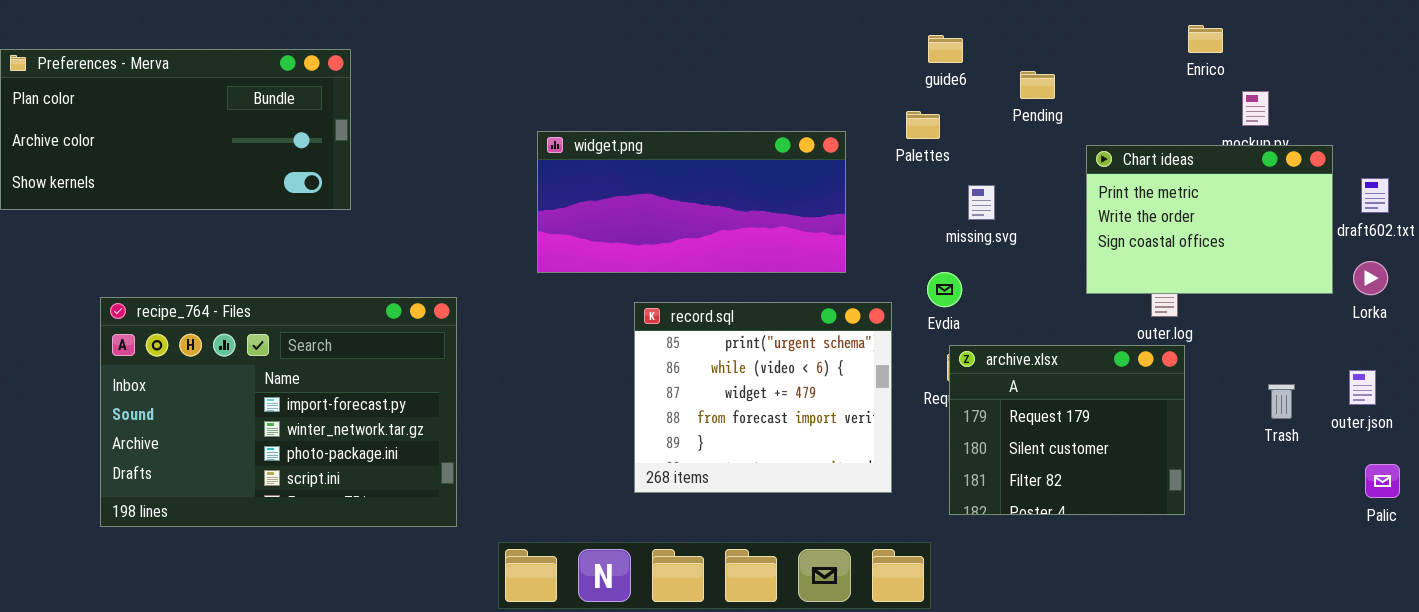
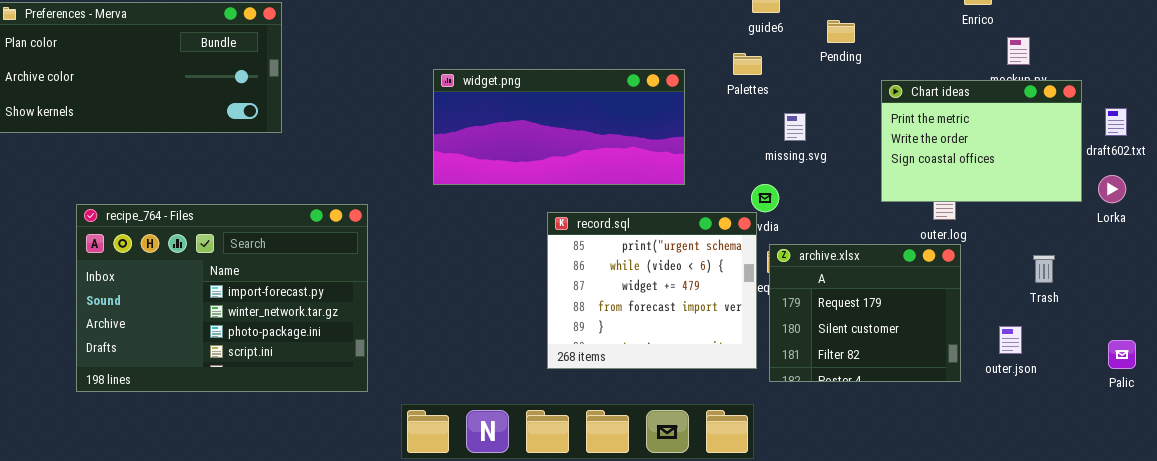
record.sql: [634,302,892,493] -> [547,212,757,369], moved
outer.json: [1349,370,1376,405] -> [999,326,1022,354], moved
Trash: [1268,384,1295,419] -> [1033,255,1055,283], moved

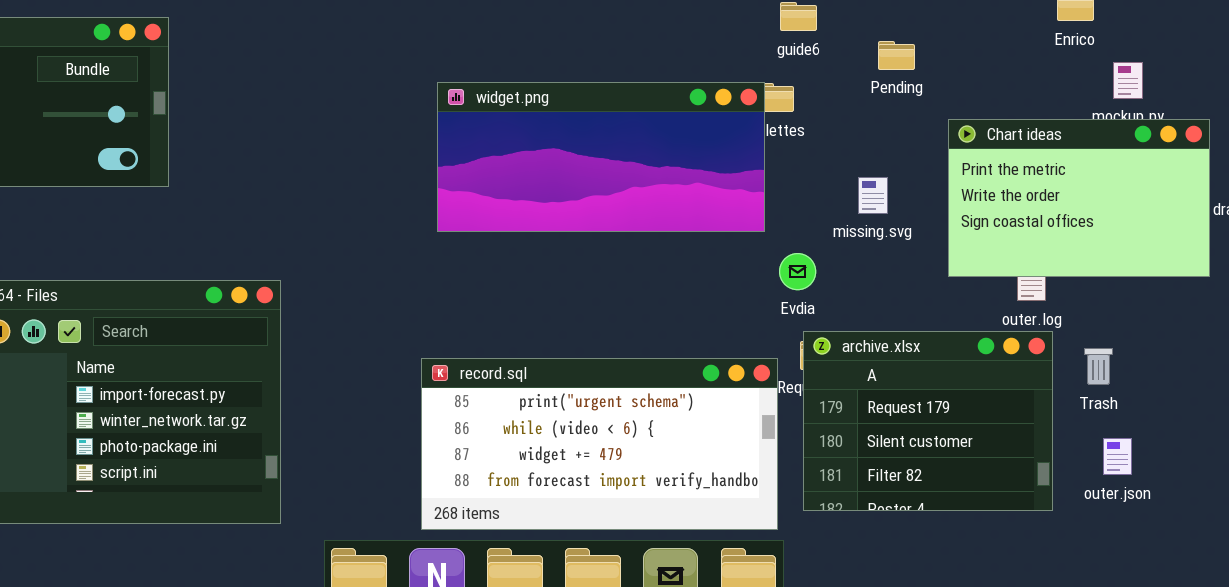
widget.png: [433,69,685,185] -> [437,82,765,232], moved
missing.svg: [784,113,806,141] -> [858,177,888,214], moved
record.sql: [547,212,757,369] -> [421,358,778,530], moved, resized
Trash: [1033,255,1055,283] -> [1084,348,1113,385], moved

